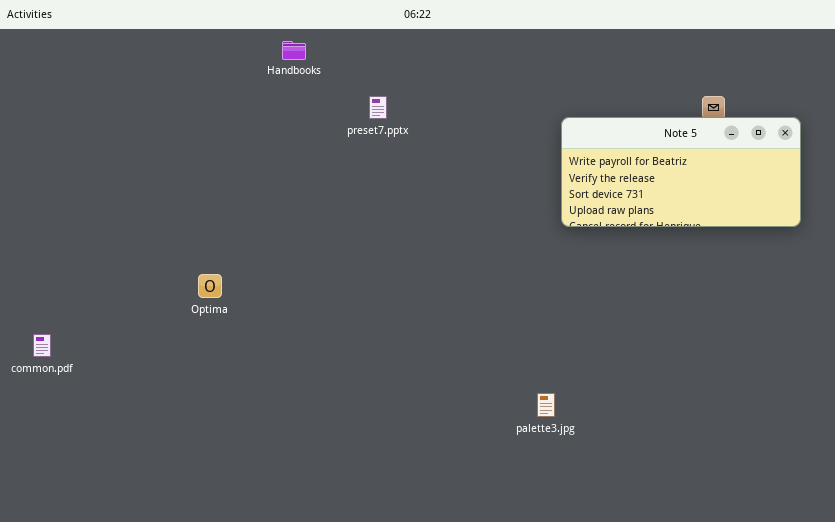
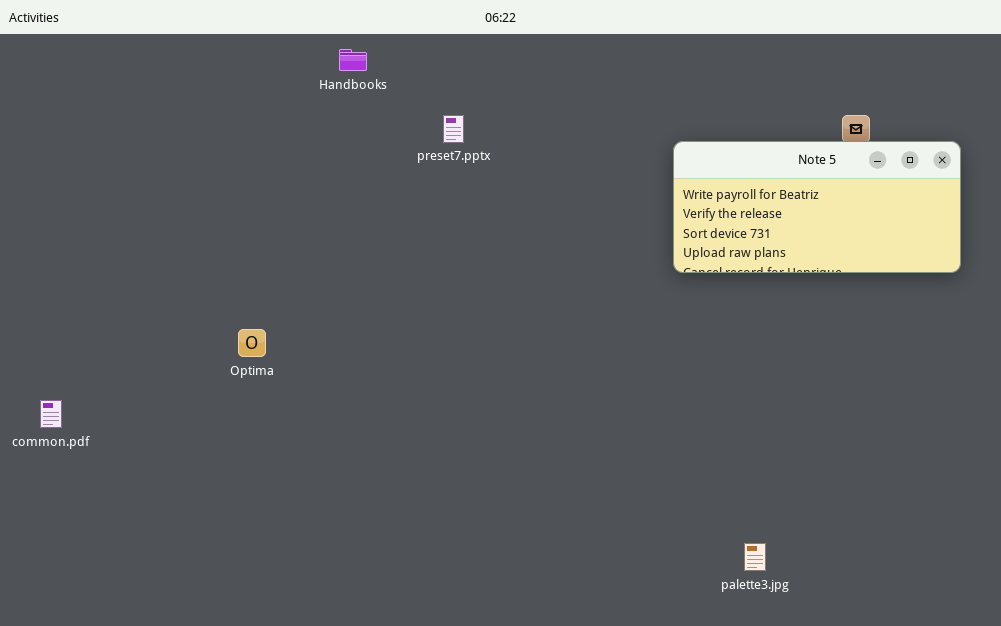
palette3.jpg: [537,393,555,417] -> [744,543,766,571], moved

